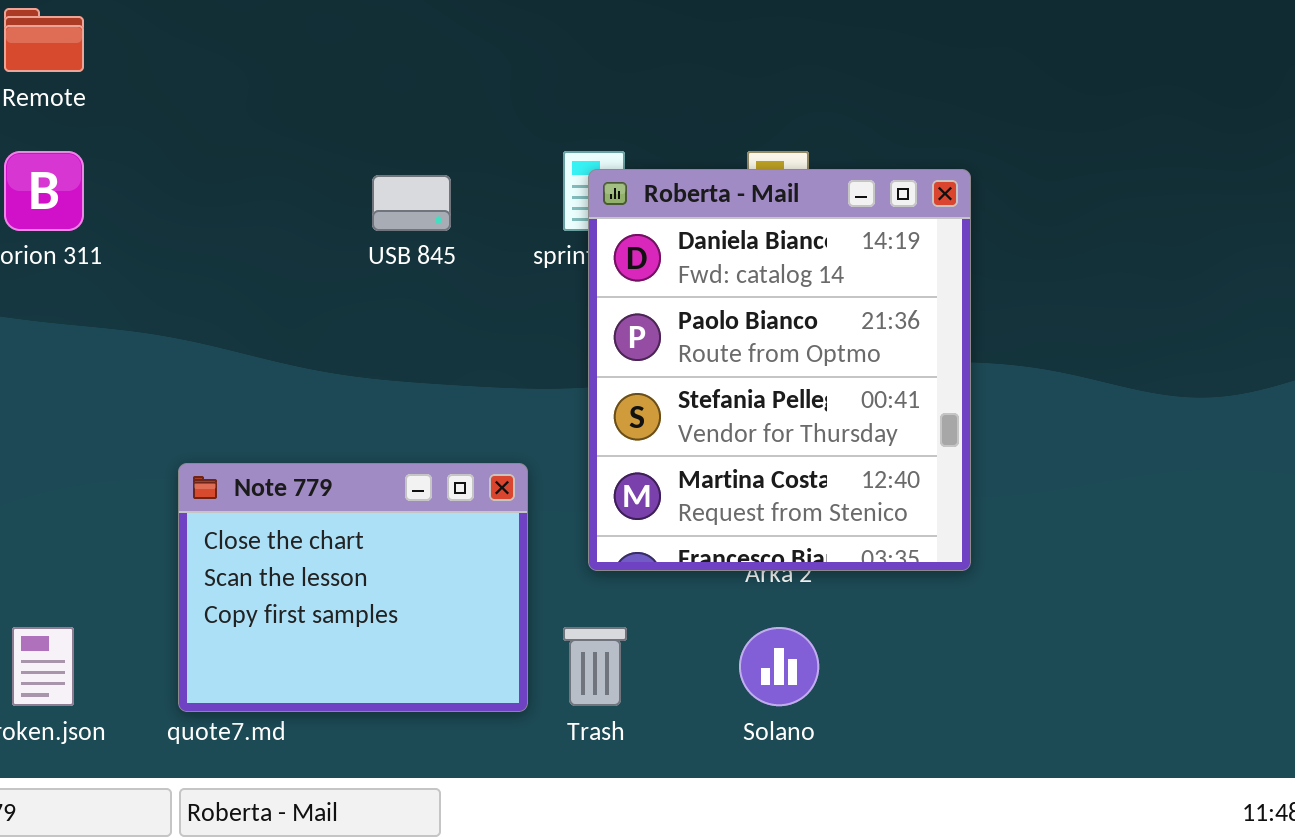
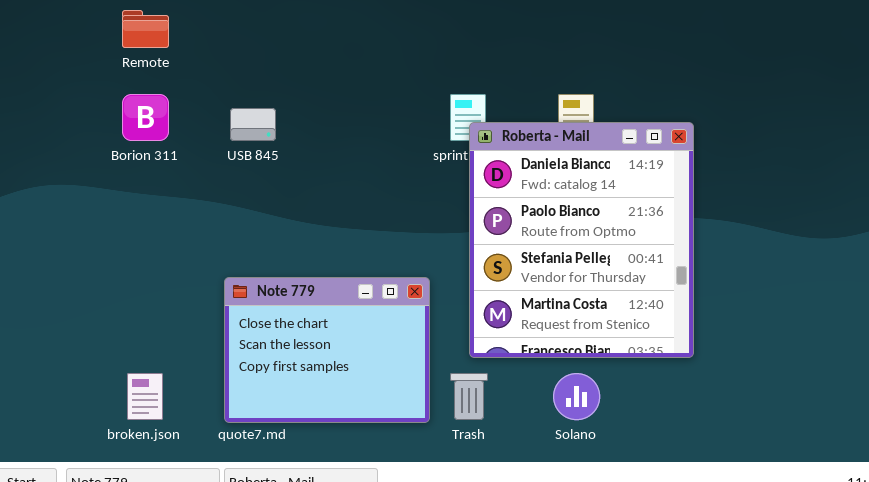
Roberta - Mail: [588,169,971,571] -> [469,122,694,358], moved
USB 845: [372,175,451,231] -> [230,108,276,141], moved

